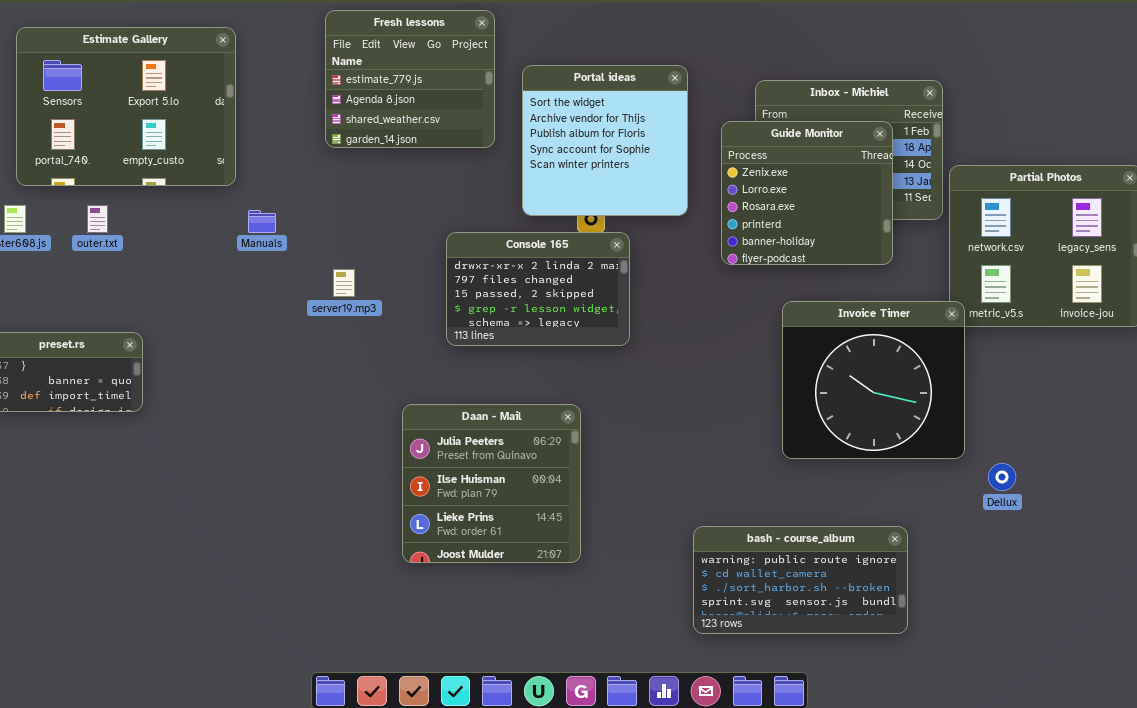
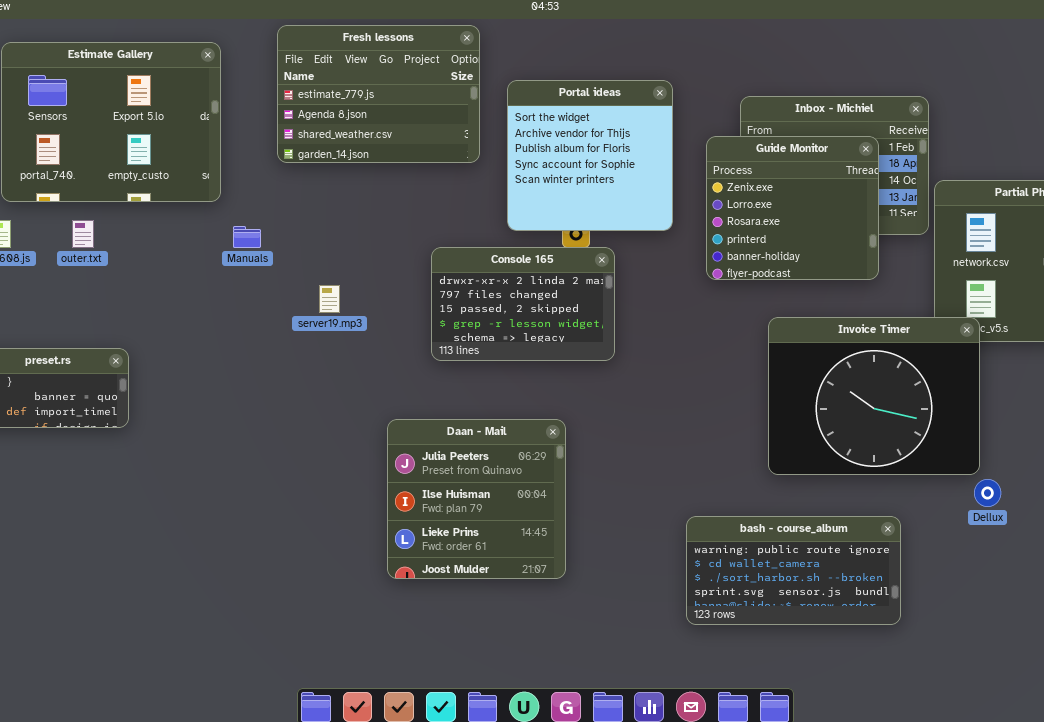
Fresh lessons: [325,10,495,148] -> [277,25,480,163], resized
Invoice Timer: [782,301,965,459] -> [768,317,980,475], resized
bash - course_album: [693,526,908,634] -> [686,516,901,625], moved

